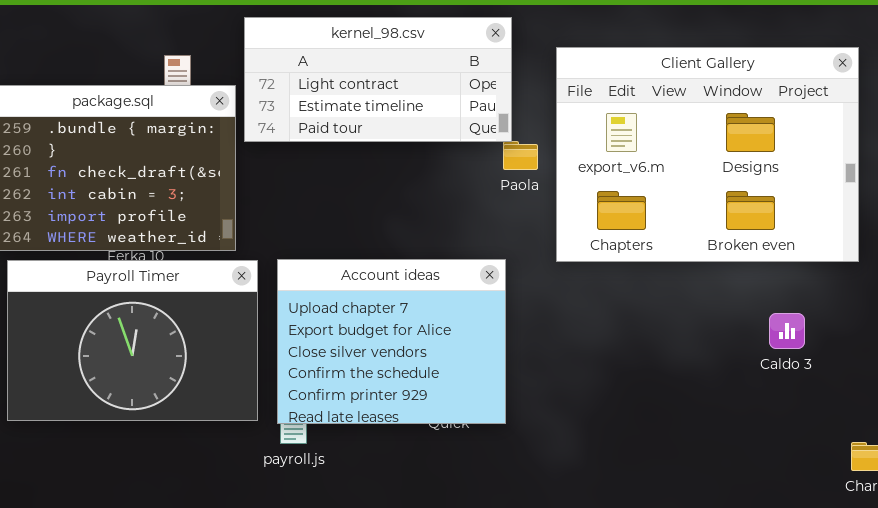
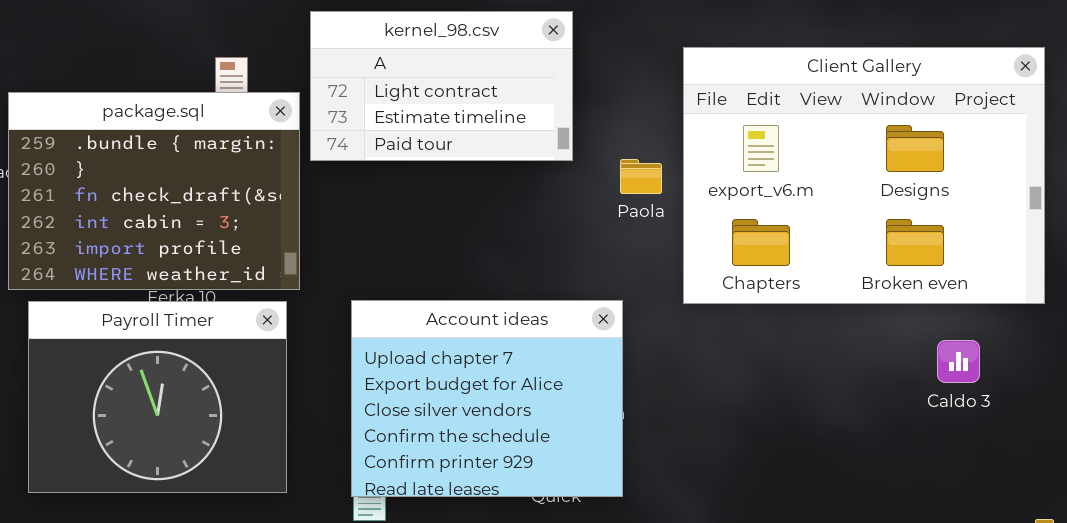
kernel_98.csv: [244,17,512,142] -> [310,11,573,161], resized
Payroll Timer: [7,260,258,421] -> [28,301,287,493], resized
Caldo 3: [769,313,805,349] -> [937,340,980,383], moved

